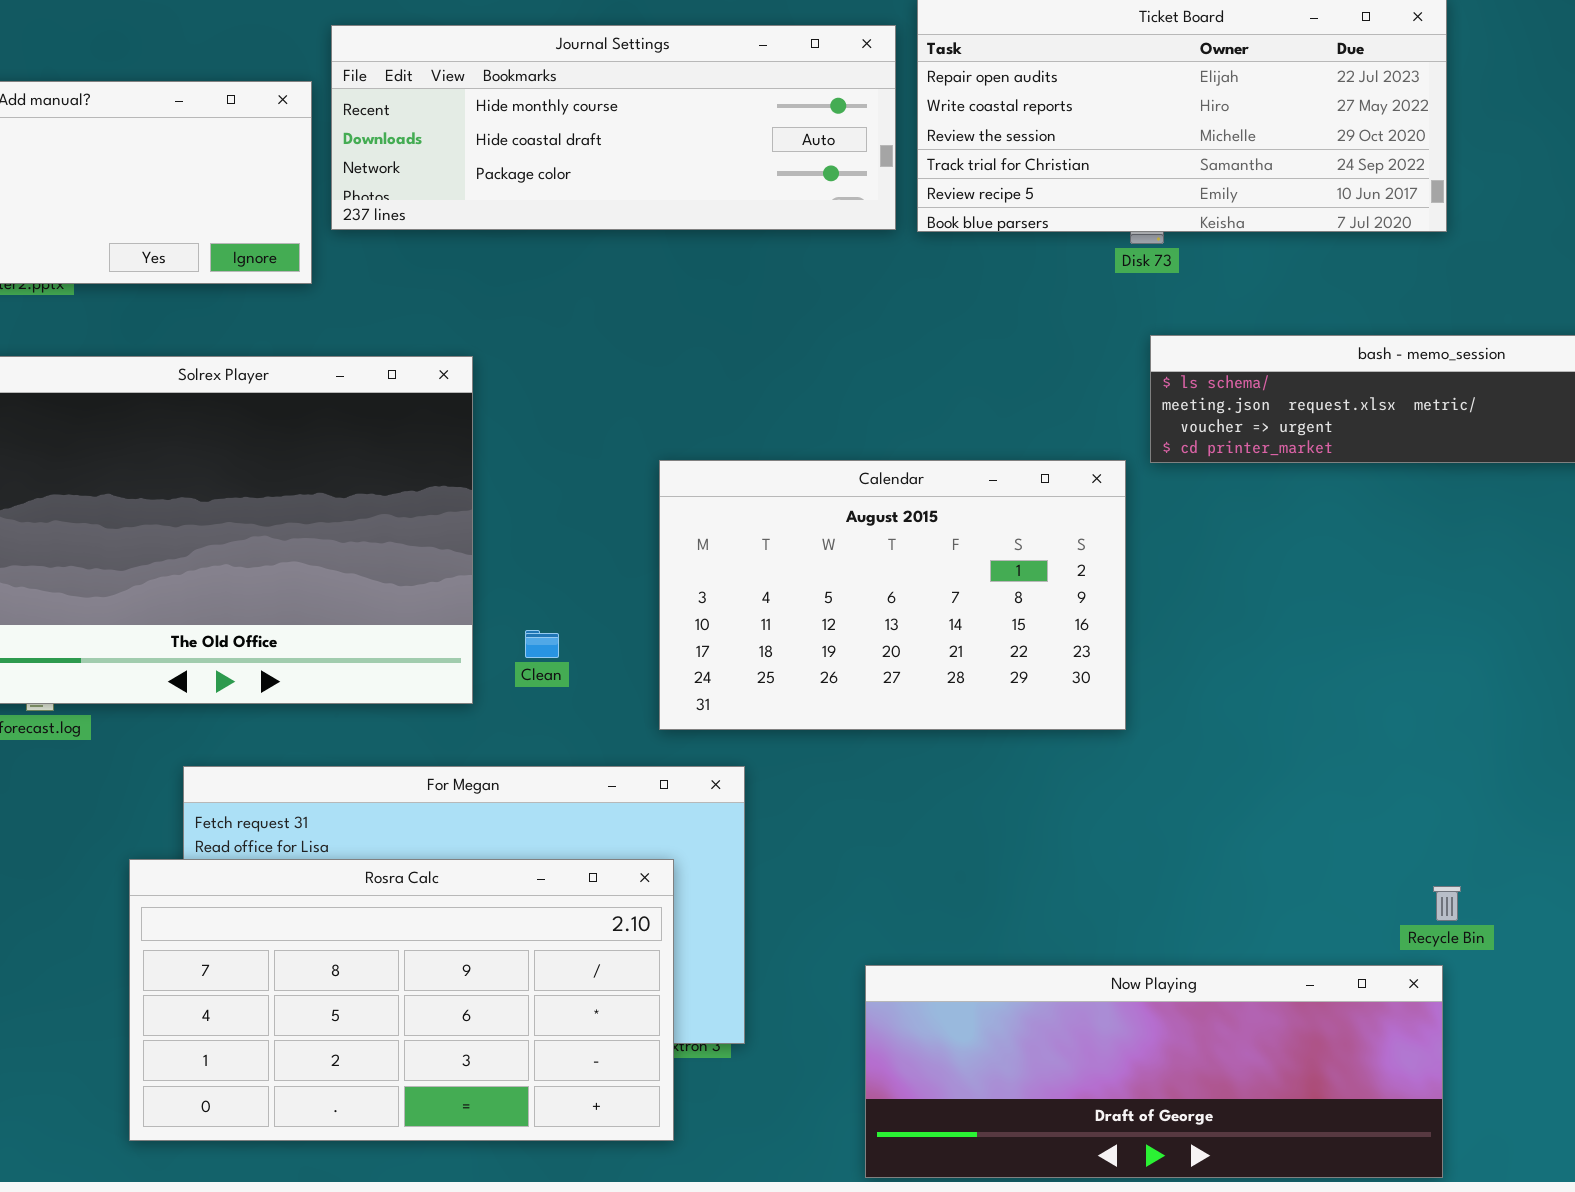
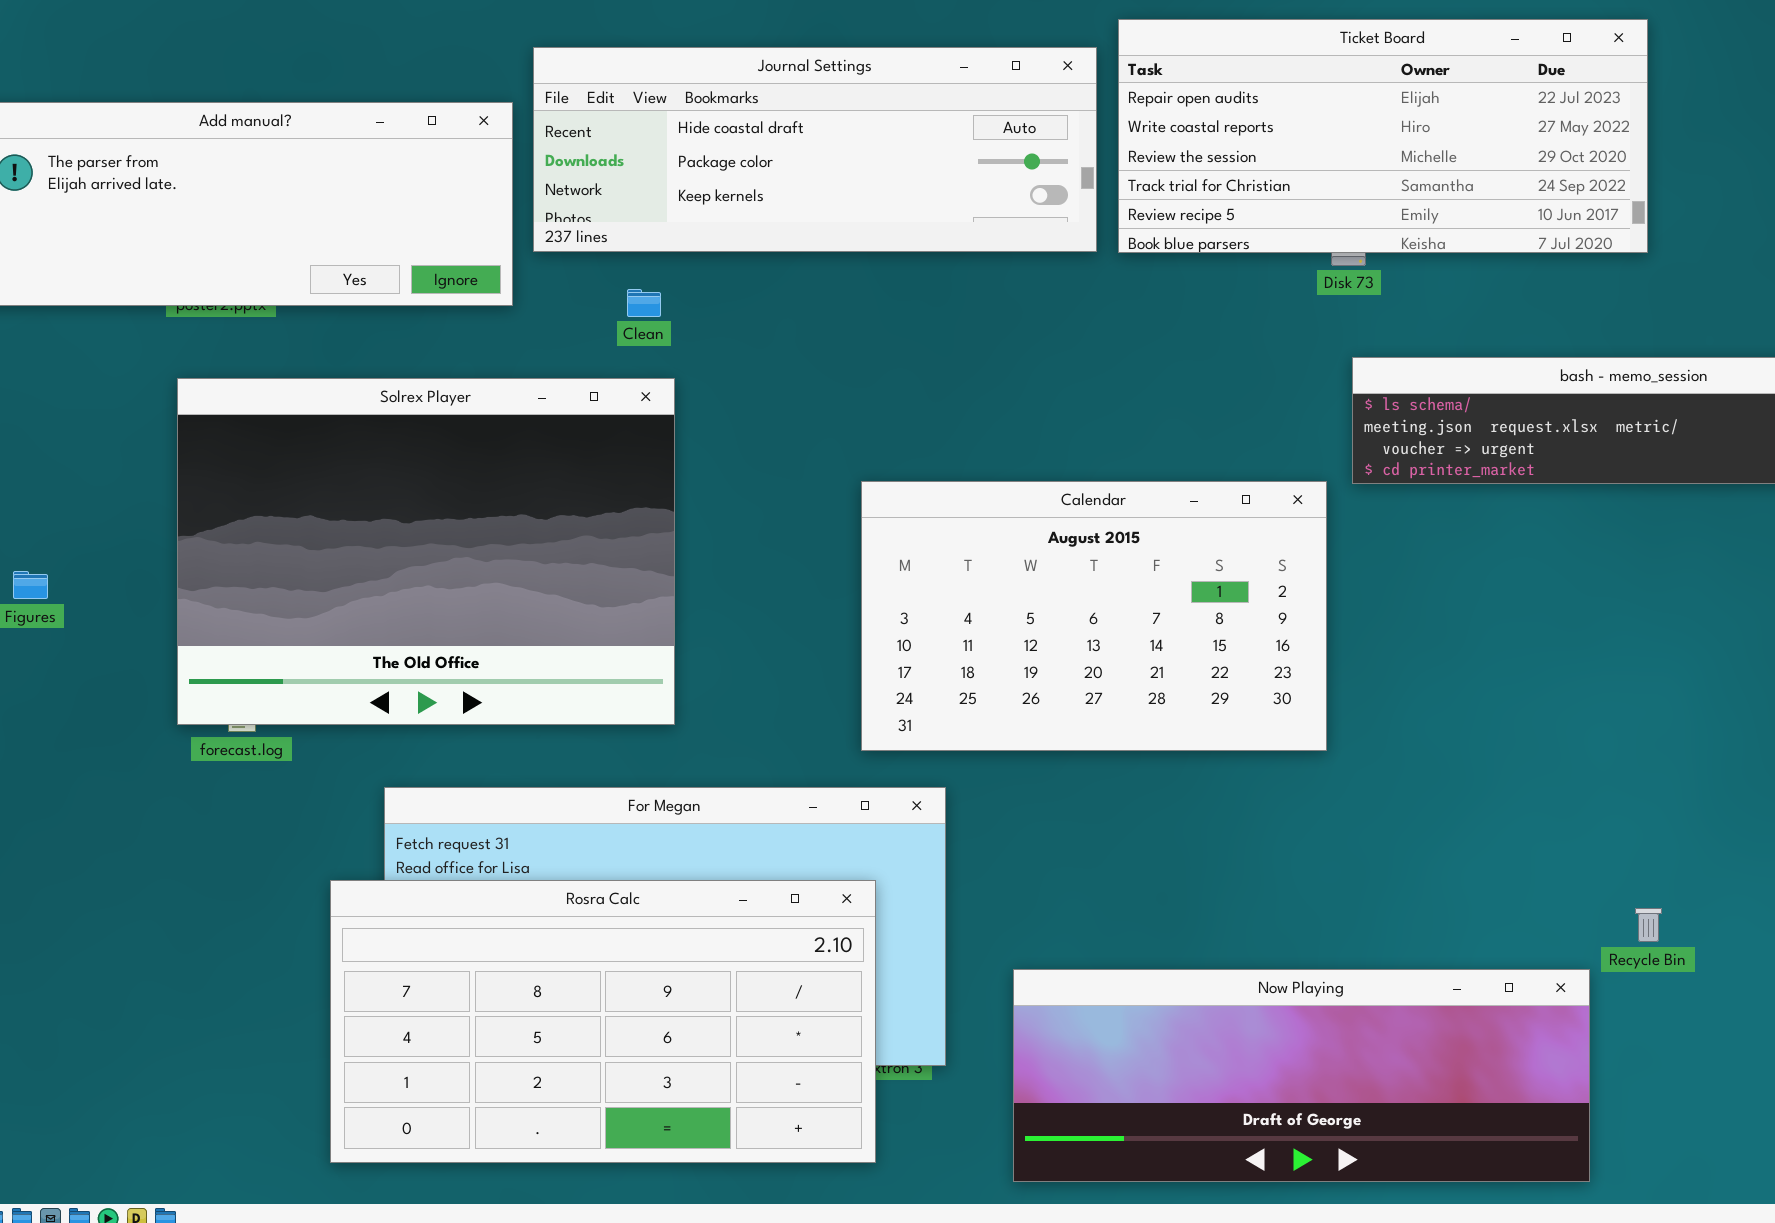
Journal Settings: [331,25,896,230] -> [533,47,1097,252], scrolled down 1 row
Clean: [525,630,559,658] -> [627,289,661,317], moved
Now Playing: [865,965,1443,1178] -> [1013,969,1590,1182], moved

